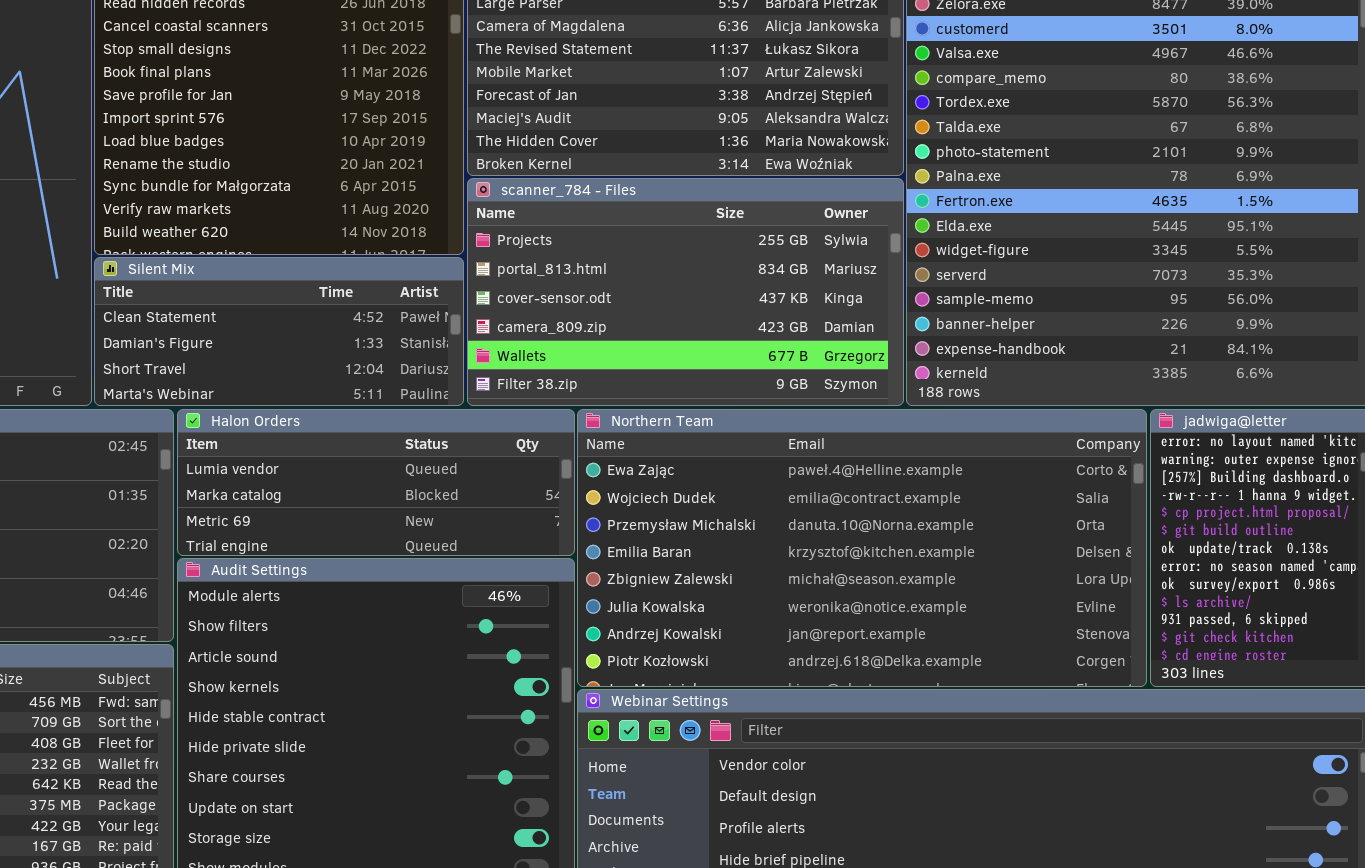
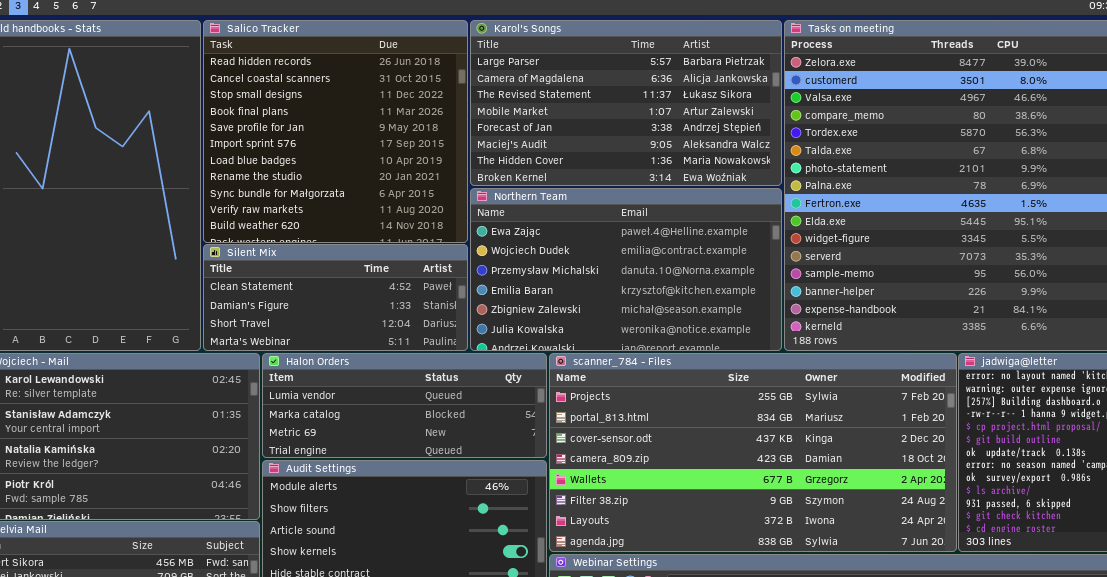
scanner_784 - Files: [467,178,904,406] -> [549,353,957,552], moved, resized
Northern Team: [577,409,1147,687] -> [470,188,782,351], moved, resized

